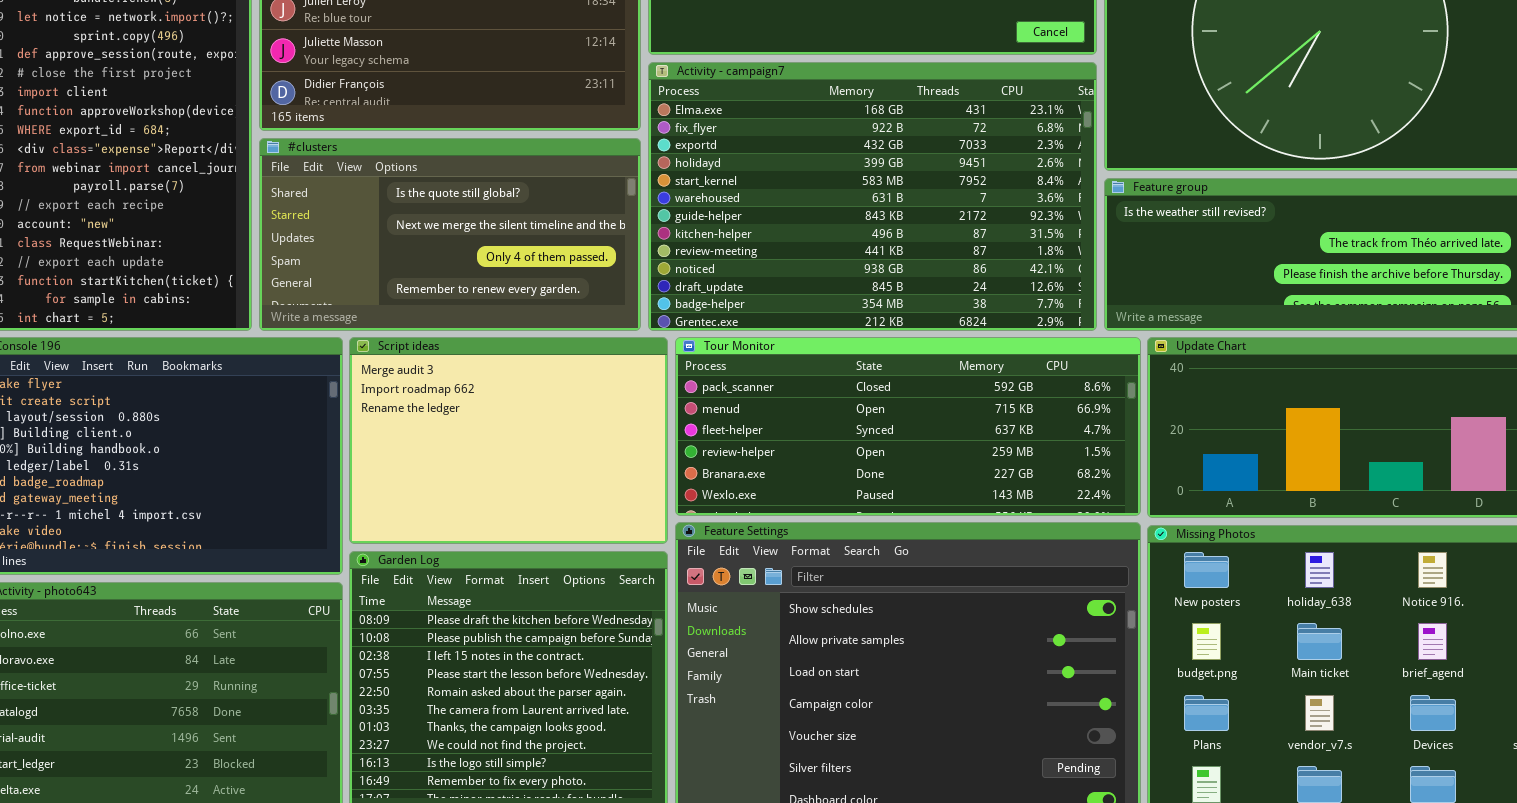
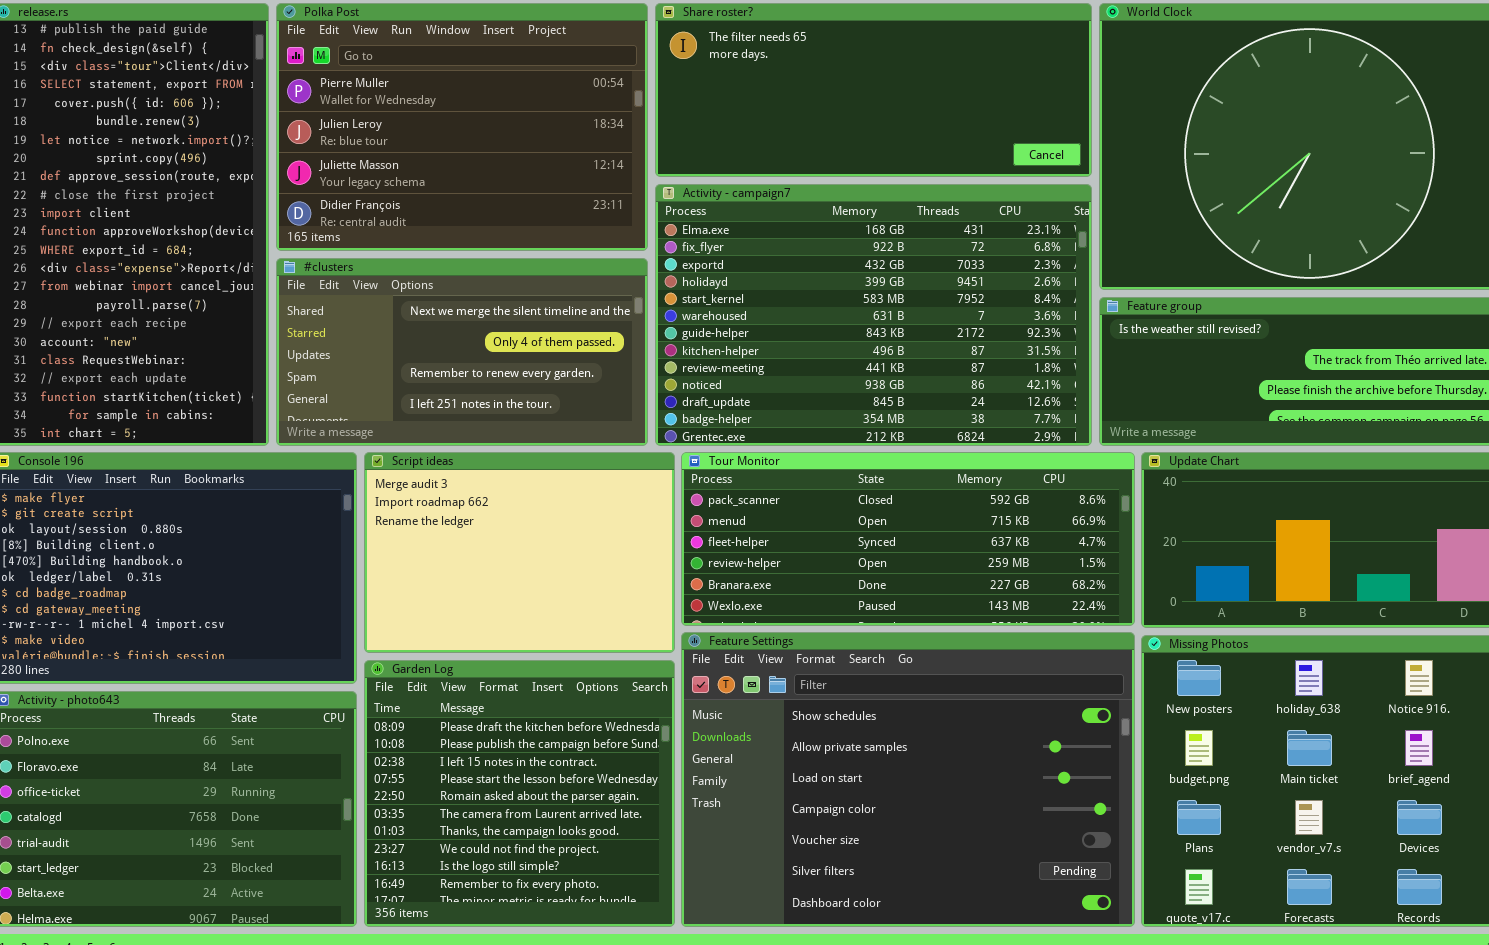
#clusters: [259,138,641,331] -> [276,258,648,446], scrolled down 1 row

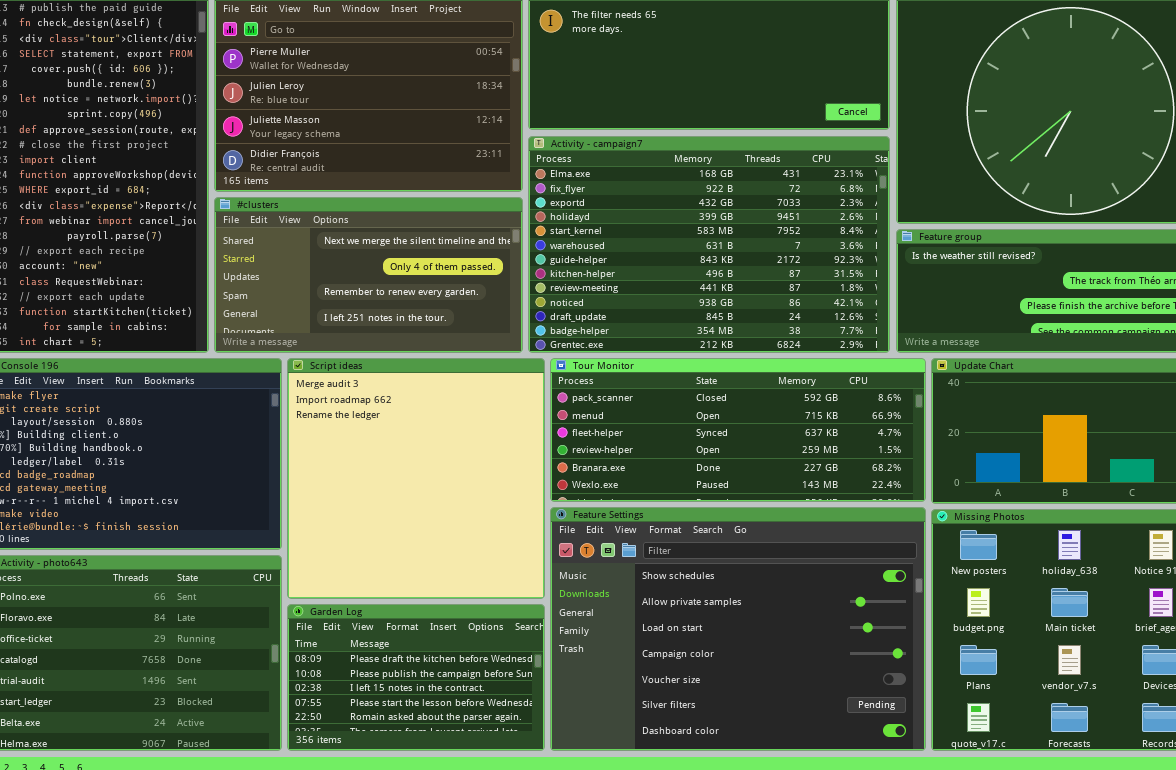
Script ideas: [364,452,675,653] -> [287,358,545,599], resized
Garden Log: [364,660,675,927] -> [287,604,545,751], resized

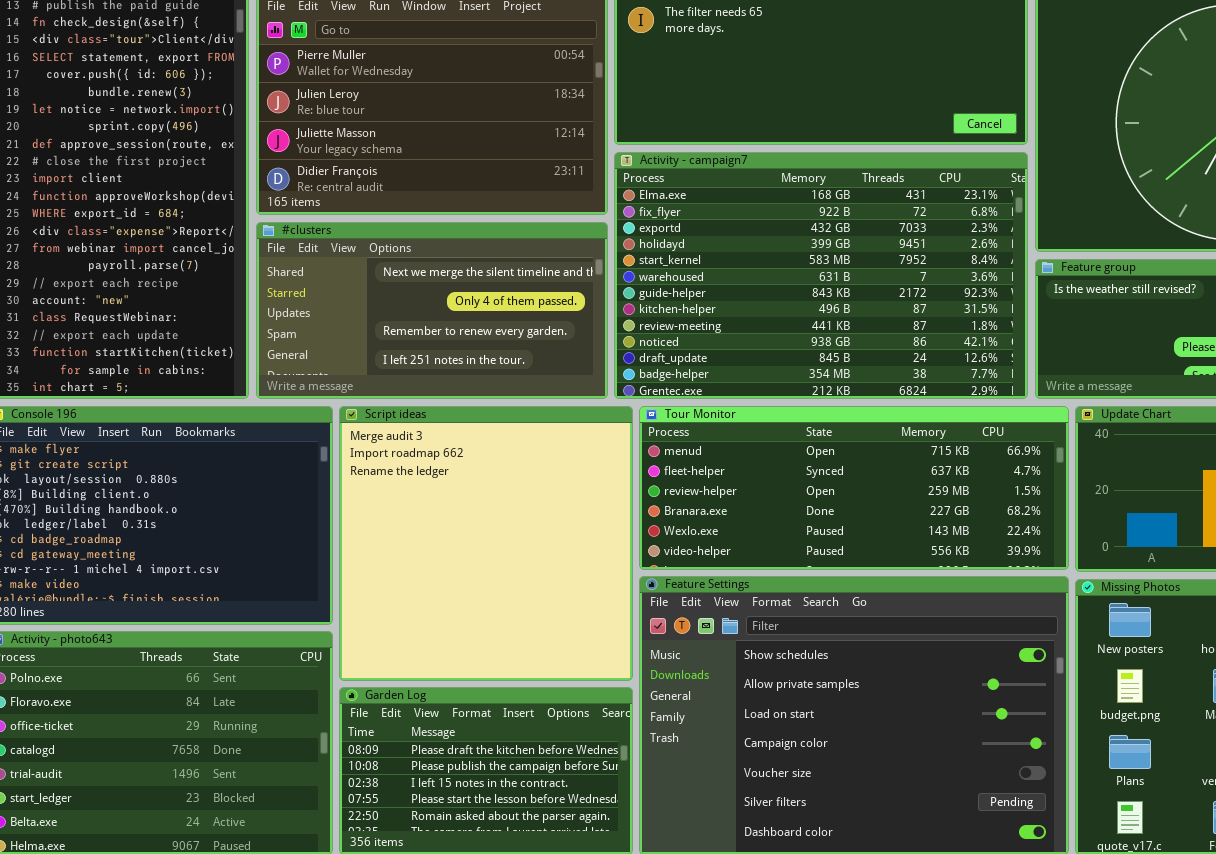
Tour Monitor: [550,358,926,502] -> [639,406,1069,570], scrolled down 1 row

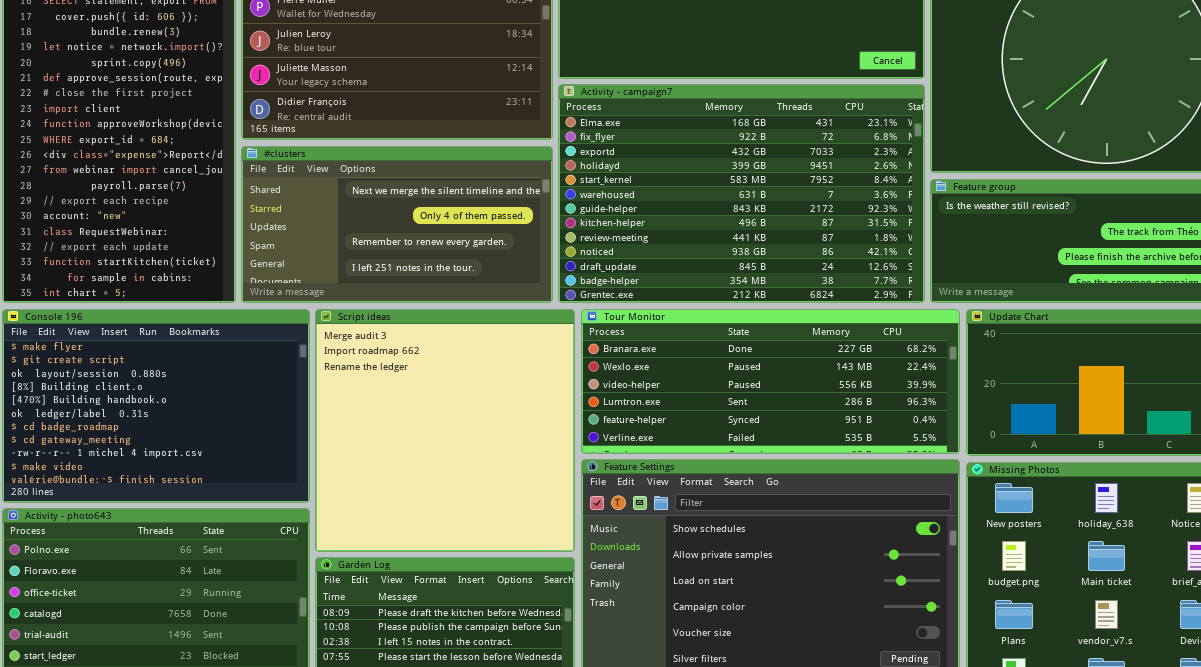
Tour Monitor: [639,406,1069,570] -> [581,309,960,454], scrolled down 3 rows

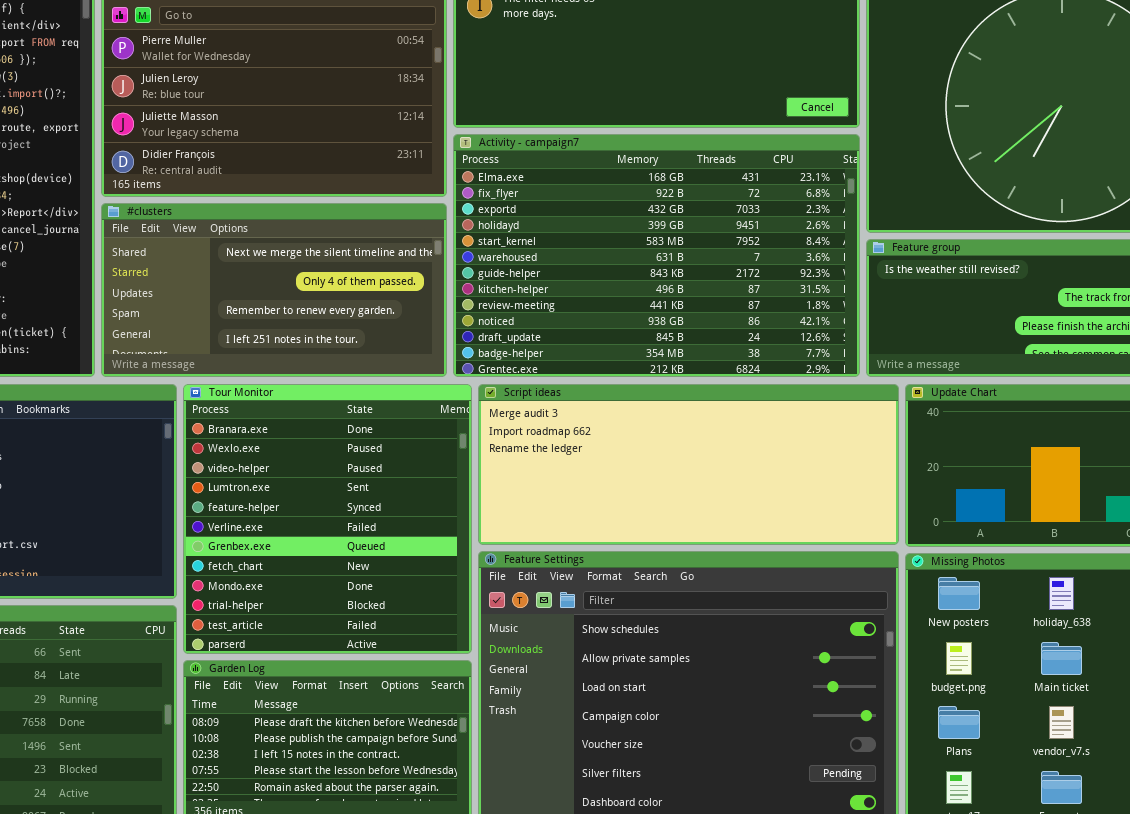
Script ideas: [315,309,575,552] -> [478,384,899,545], moved, resized
Tour Monitor: [581,309,960,454] -> [183,384,472,654], moved, resized

